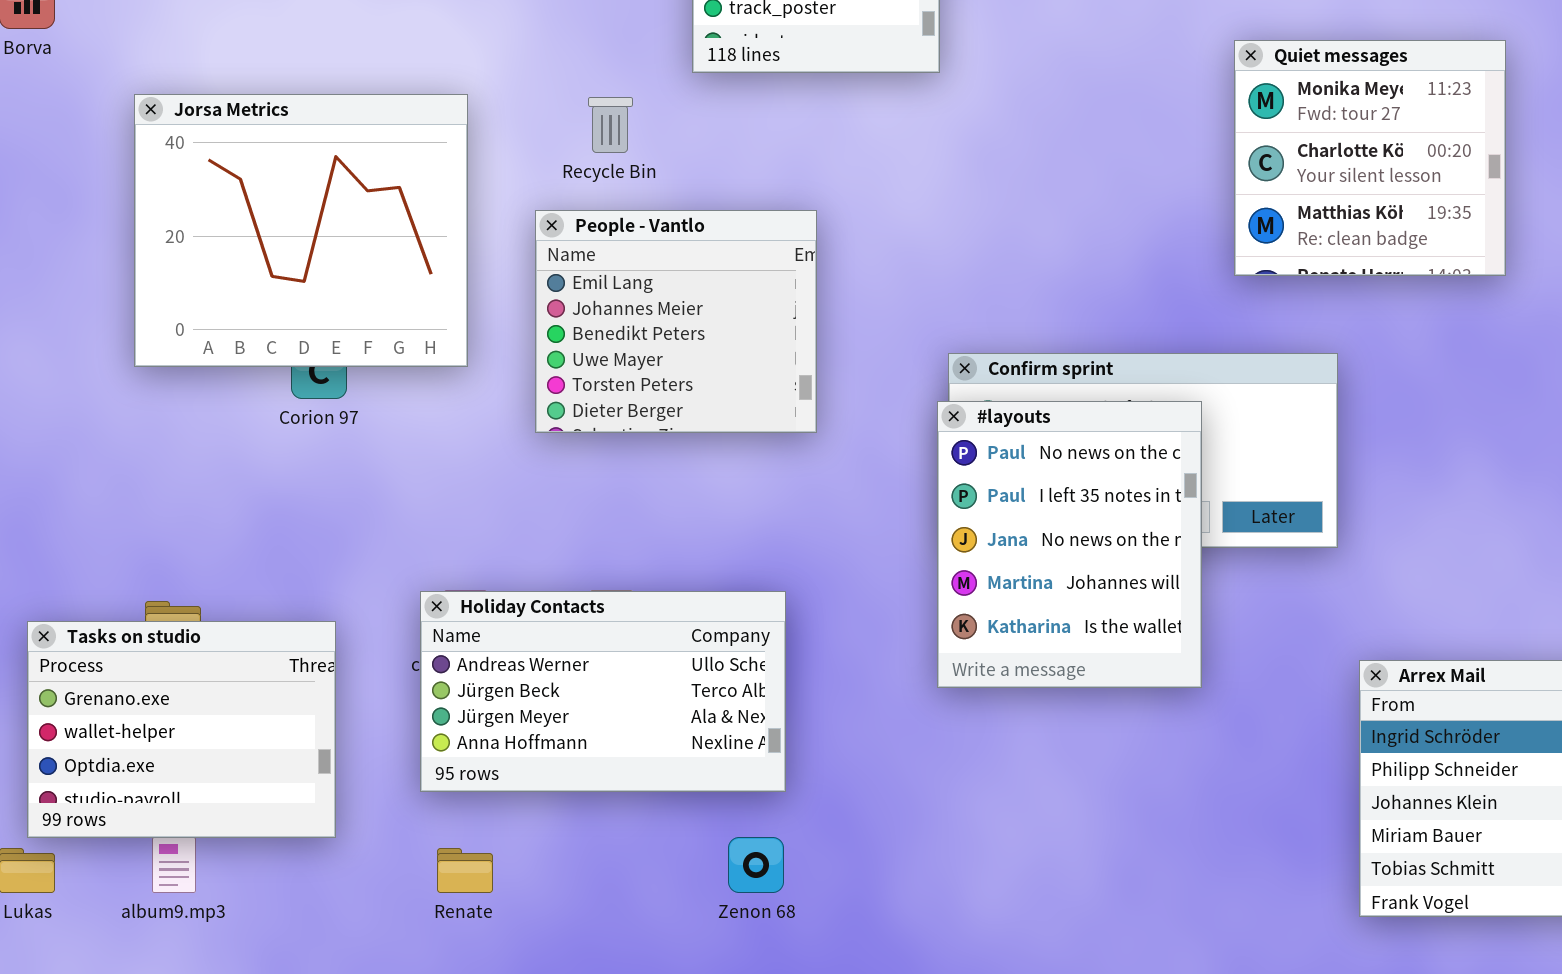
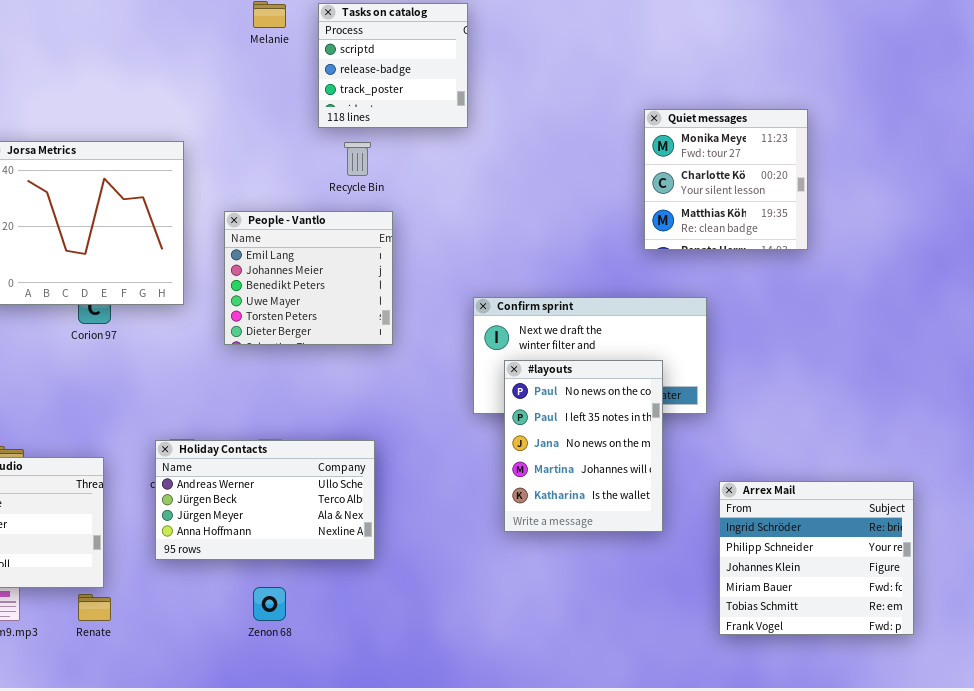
Recycle Bin: [588,97,633,153] -> [344,142,371,176], moved
#layouts: [937,401,1202,688] -> [504,360,663,532], moved
Zenon 68: [728,837,784,893] -> [253,587,286,621], moved
Renate: [437,848,493,893] -> [78,594,111,621], moved

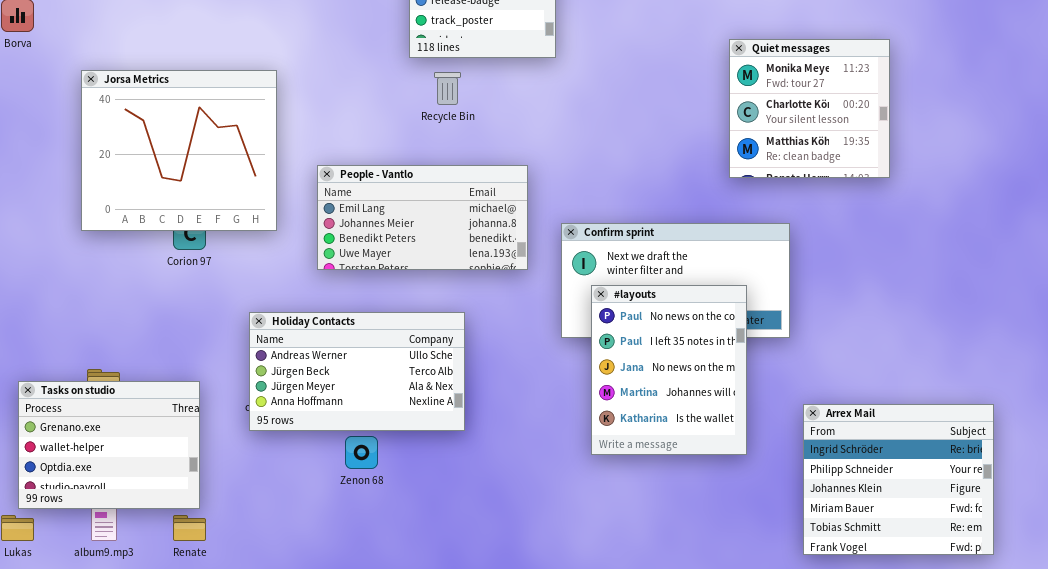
People - Vantlo: [224,211,393,345] -> [317,165,528,270], resized
Holiday Contacts: [155,440,375,560] -> [249,312,465,431], moved
Zenon 68: [253,587,286,621] -> [345,436,378,469], moved

